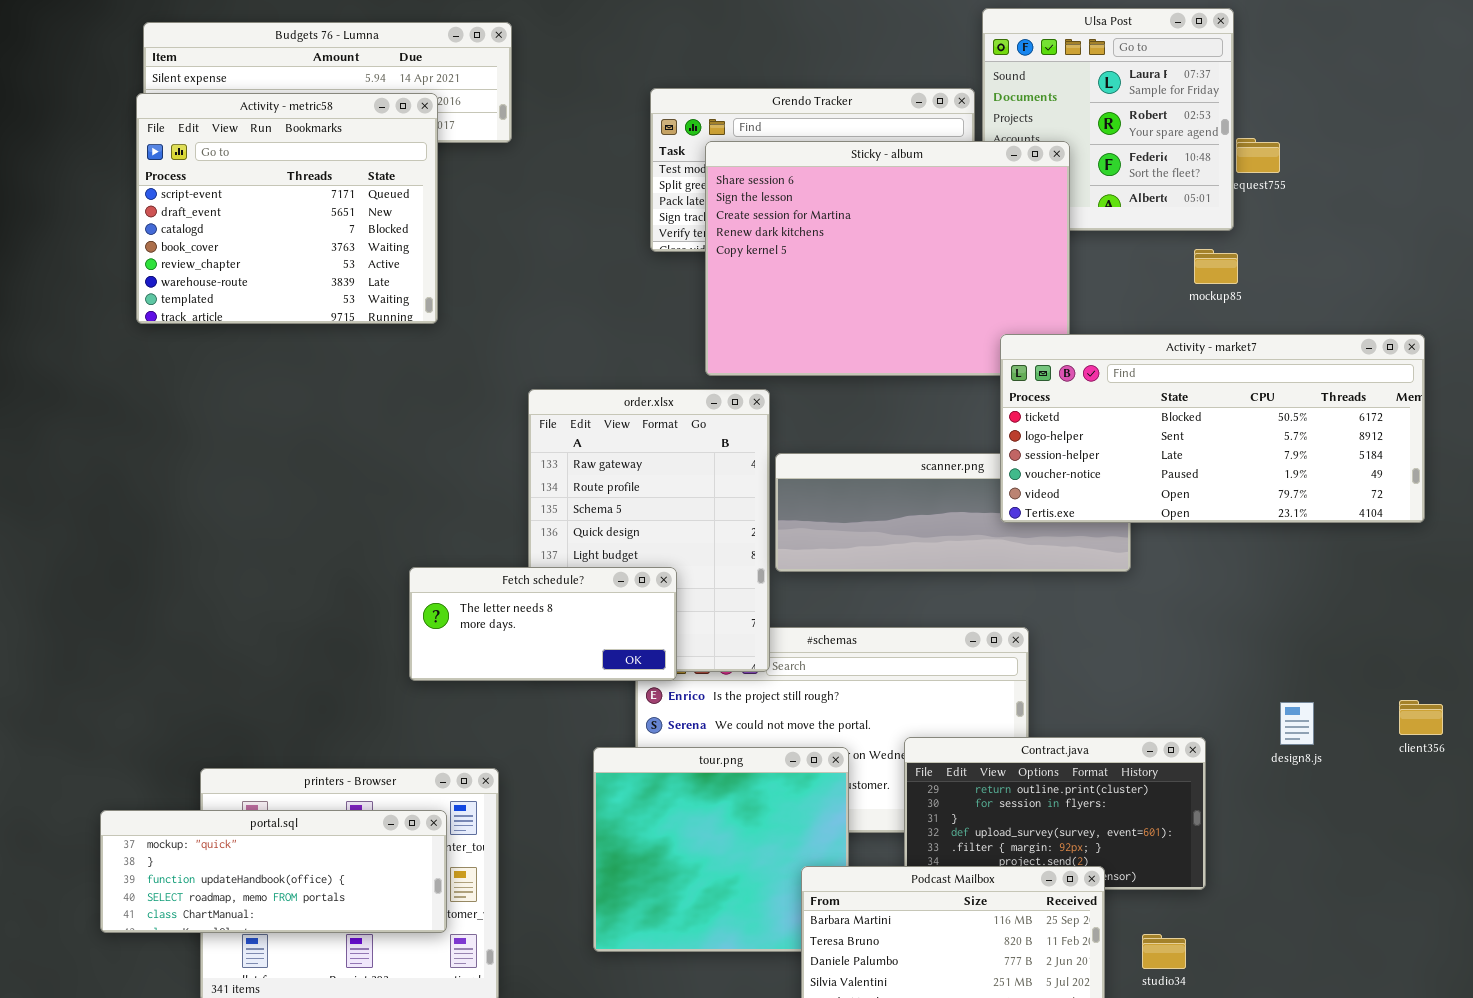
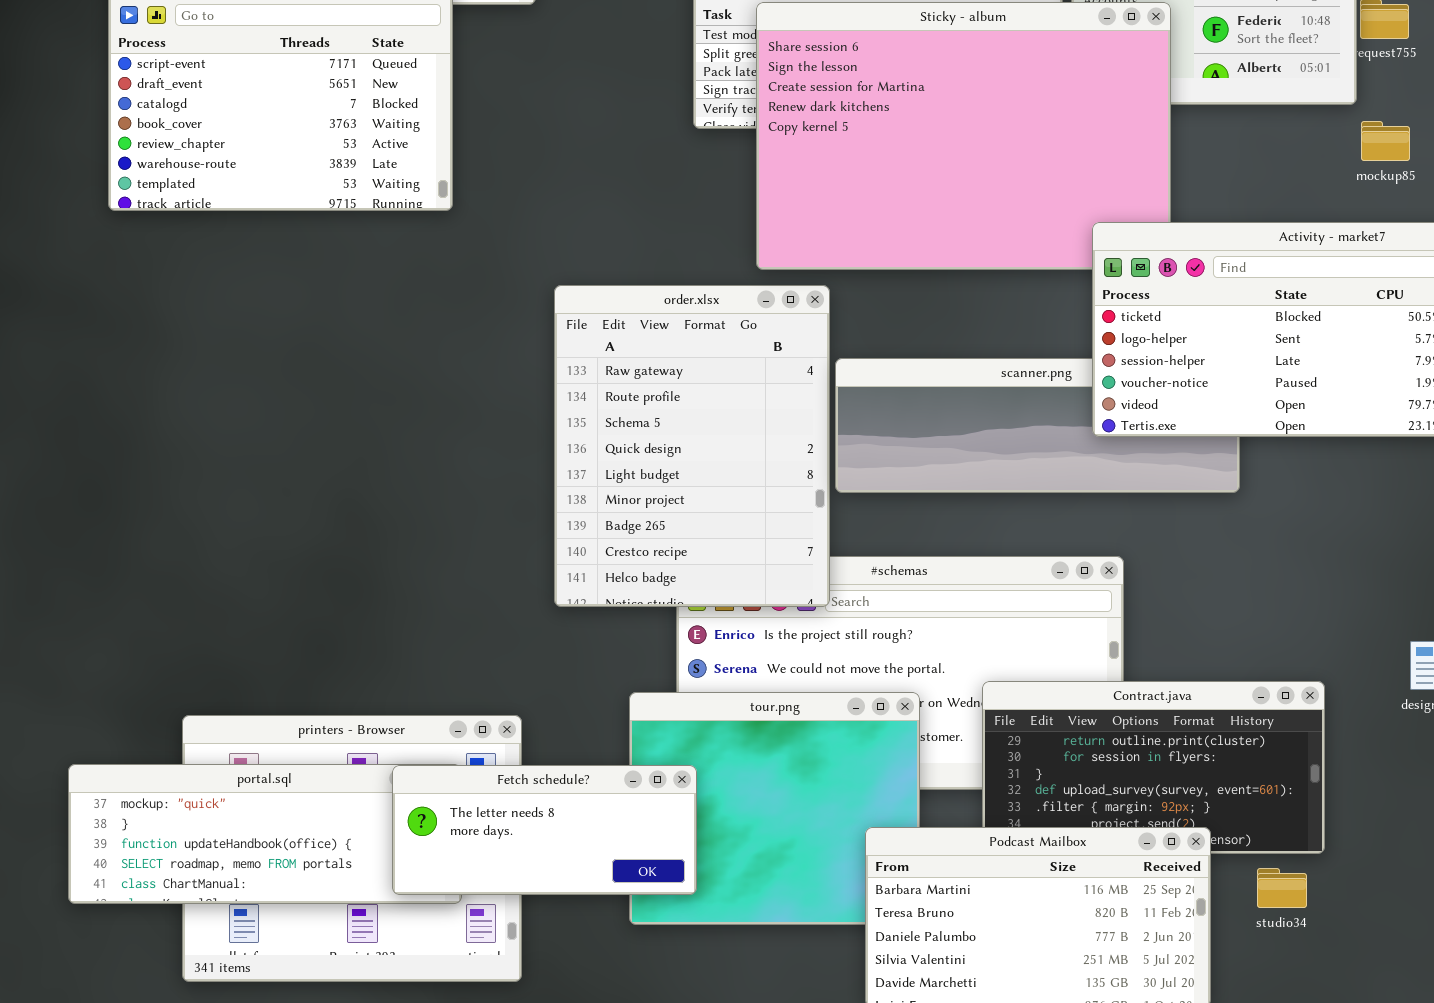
mockup85: [1194,249,1238,284] -> [1361,121,1410,161], moved
Fetch schedule?: [409,567,677,681] -> [392,765,697,895], moved
studio34: [1142,934,1186,969] -> [1257,868,1307,908], moved

